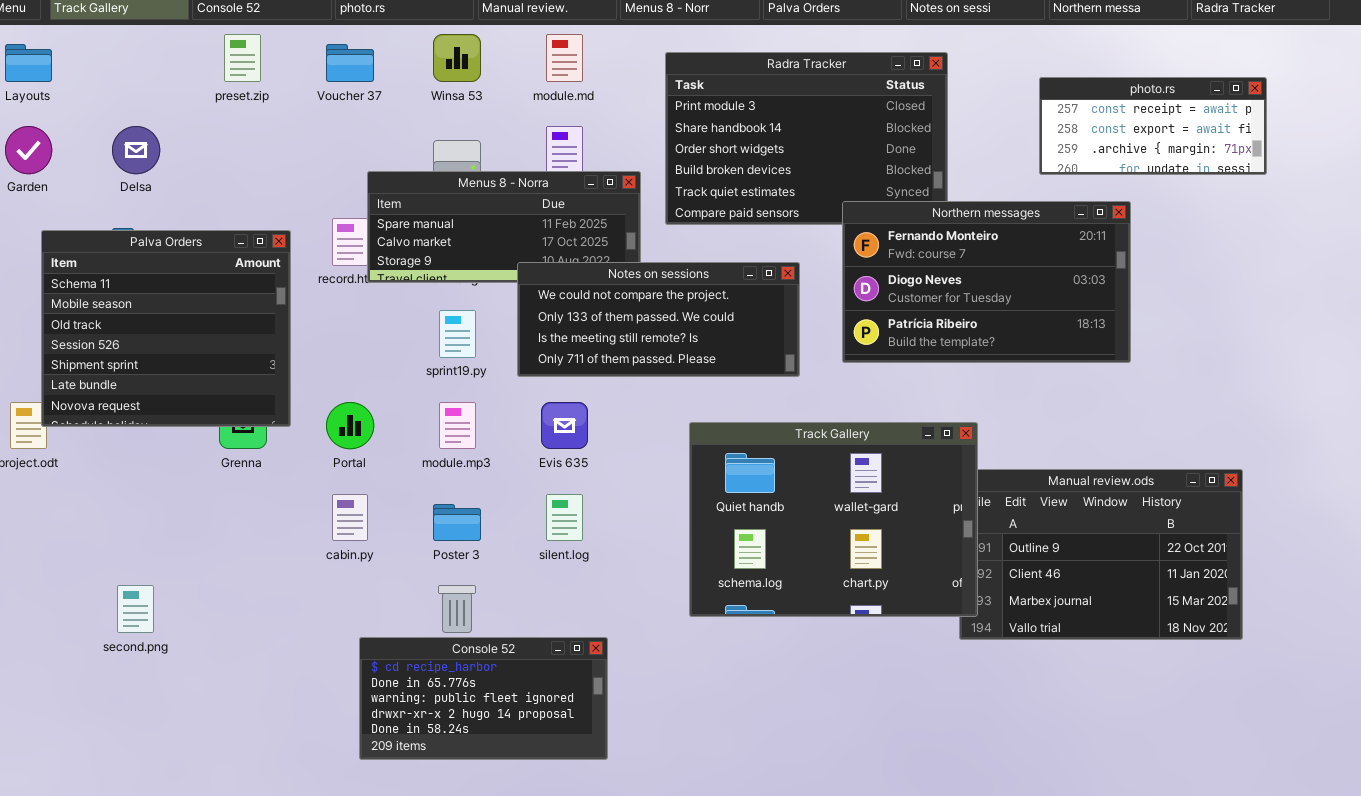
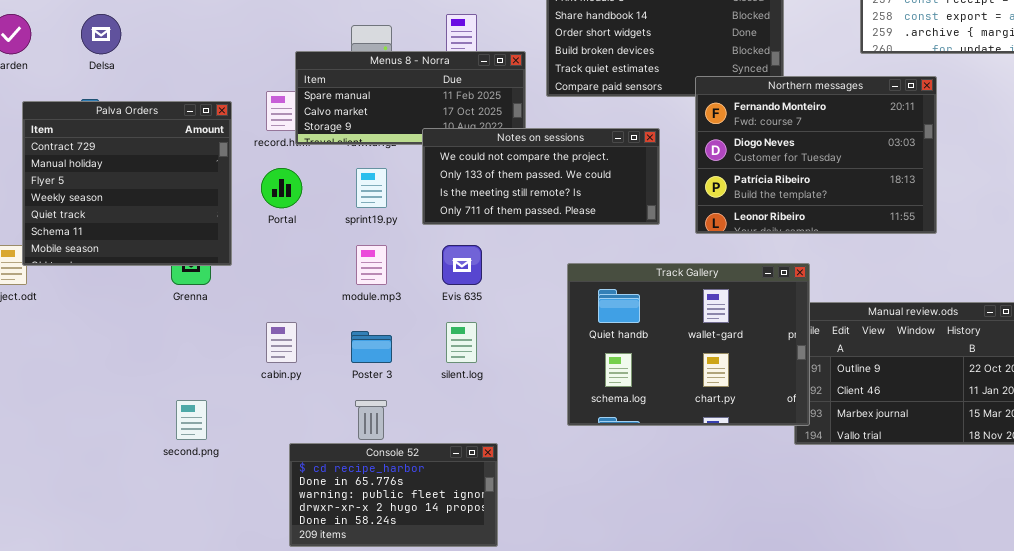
Northern messages: [842,201,1131,363] -> [695,76,937,234], resized
Palva Orders: [41,230,291,427] -> [22,101,232,266], scrolled up 5 rows
Portal: [326,402,374,449] -> [261,168,302,208], moved
second.png: [117,585,154,633] -> [176,400,207,440], moved

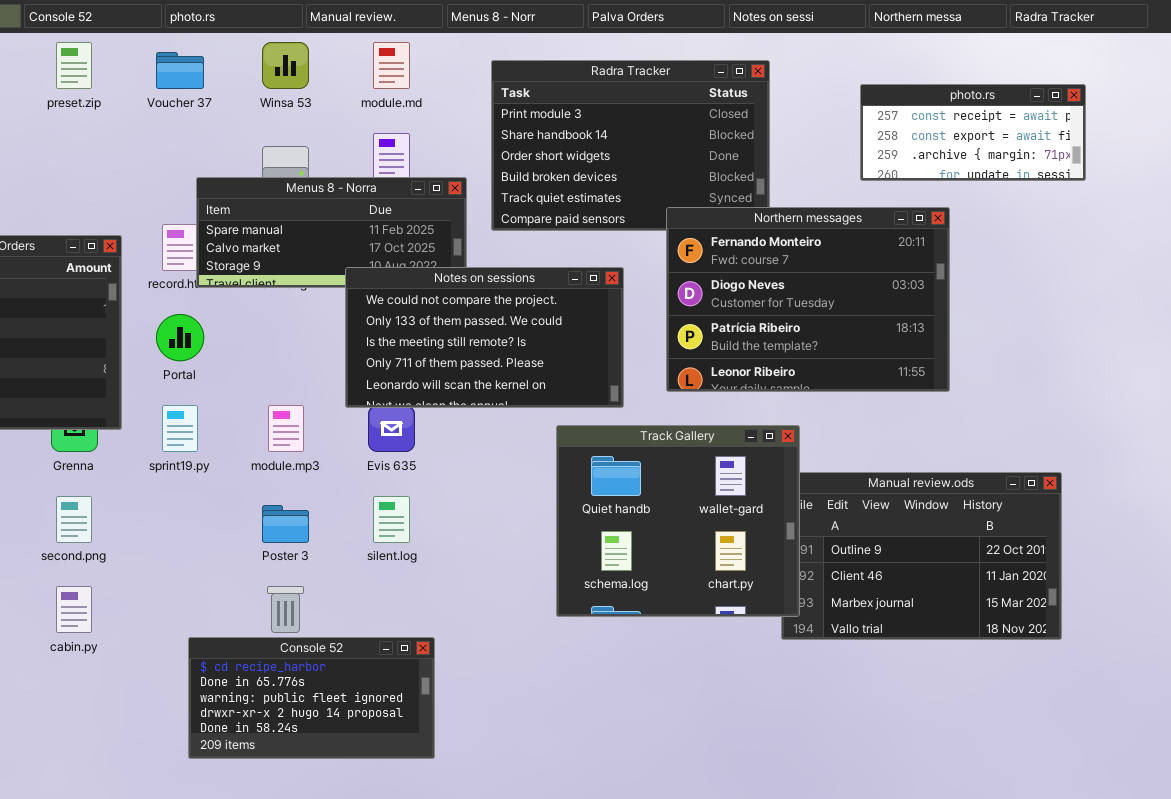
Notes on sessions: [422,128,660,225] -> [345,267,624,408], resized
sprint19.py: [356,168,387,208] -> [162,405,198,452], moved
Track Gallery: [567,263,810,426] -> [556,425,800,617], resized
cabin.py: [266,322,297,363] -> [56,586,92,633], moved
second.png: [176,400,207,440] -> [56,496,92,543], moved

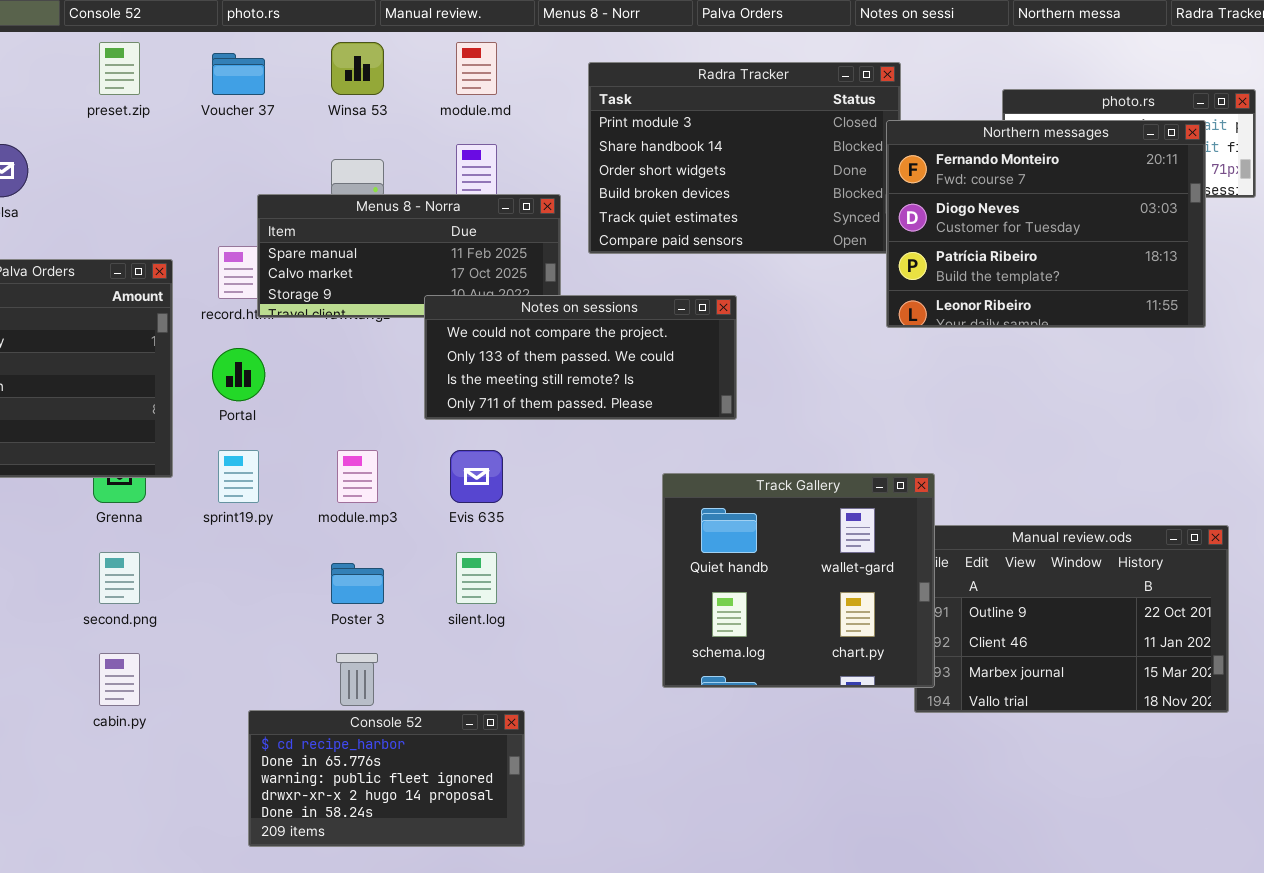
Northern messages: [666,207,950,392] -> [886,120,1206,328], moved
Notes on sessions: [345,267,624,408] -> [424,295,737,420], resized

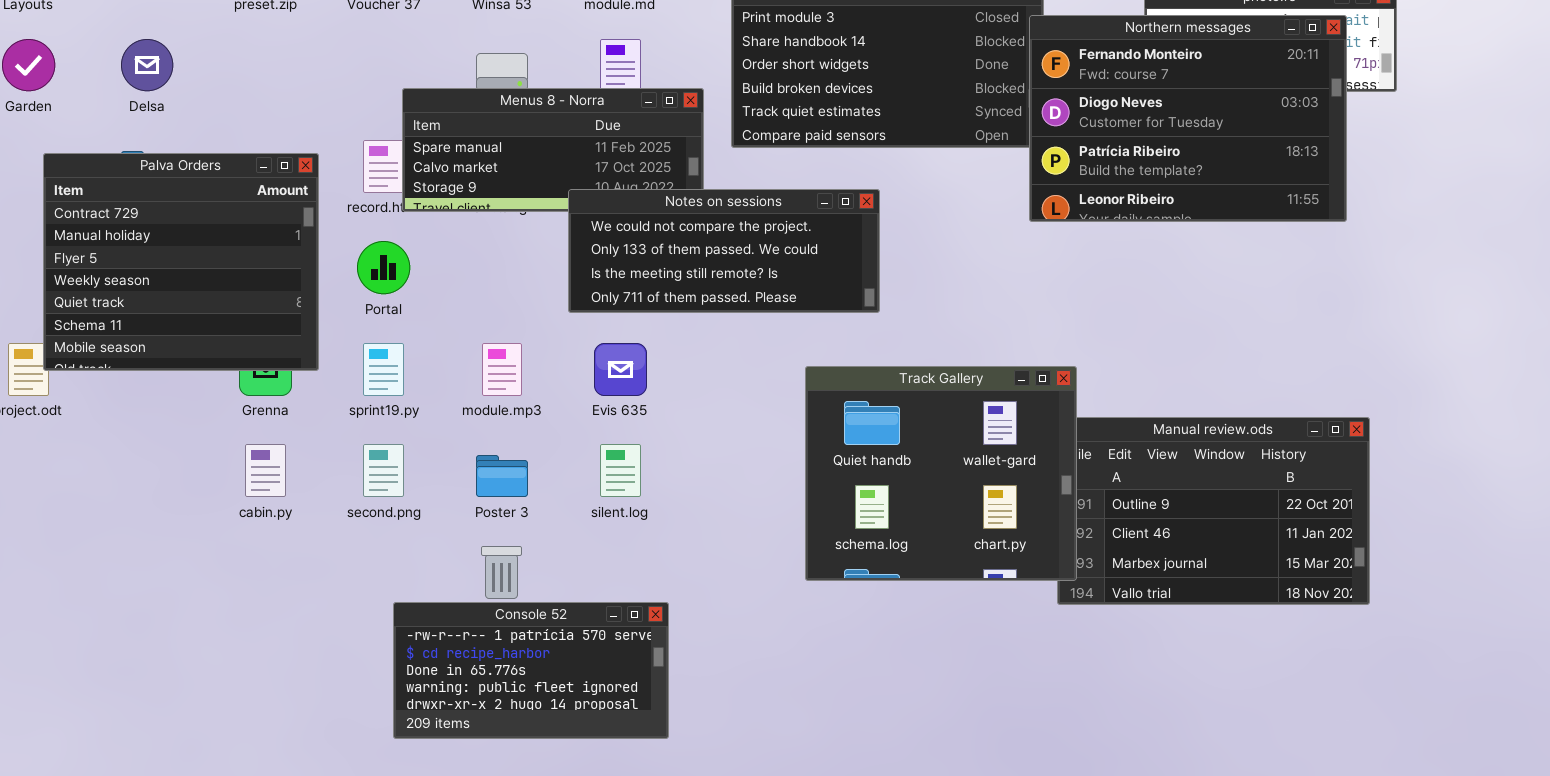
second.png: [99,552,140,604] -> [363,444,404,497], moved
cabin.py: [99,653,140,706] -> [245,444,286,497], moved
Console 52: [248,710,525,847] -> [393,602,669,739], scrolled up 1 row

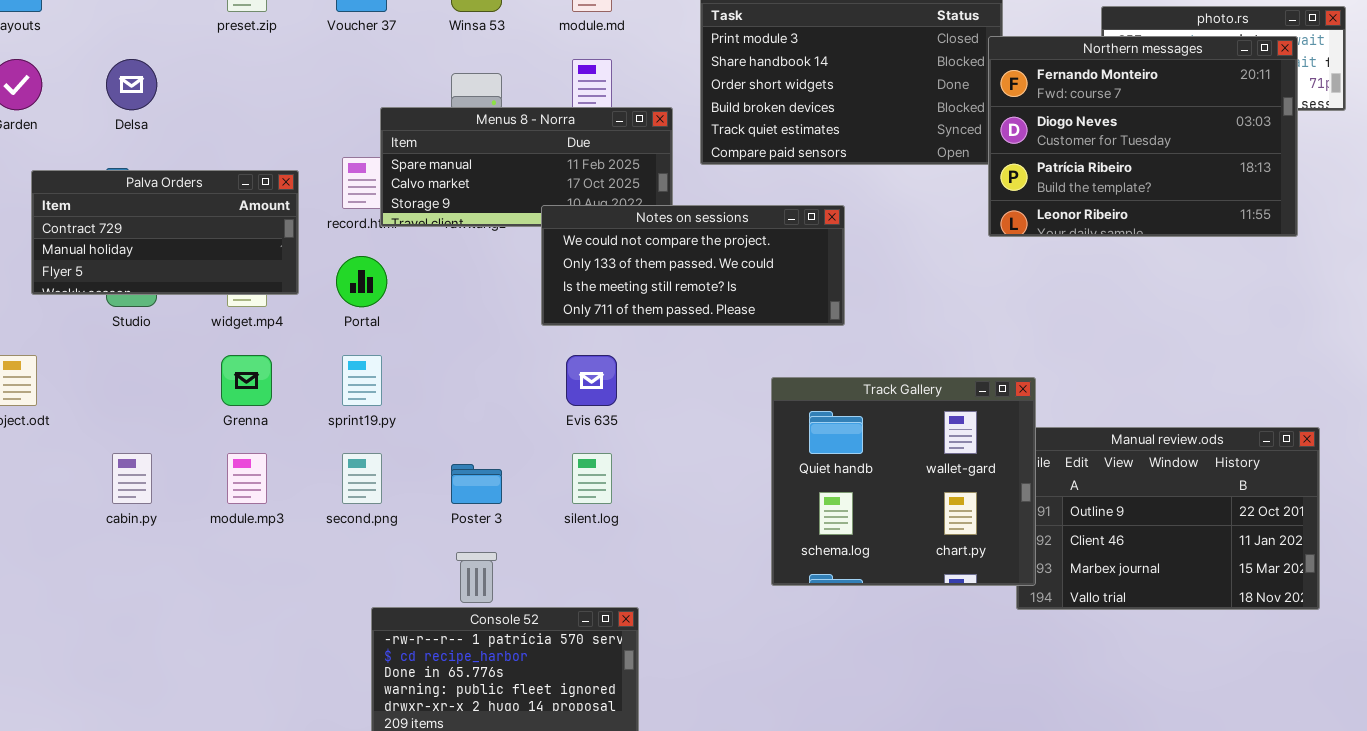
Palva Orders: [43,153,319,371] -> [31,170,299,295], resized
module.mp3: [482,343,522,396] -> [227,453,267,504], moved
cabin.py: [245,444,286,497] -> [112,453,152,504], moved

